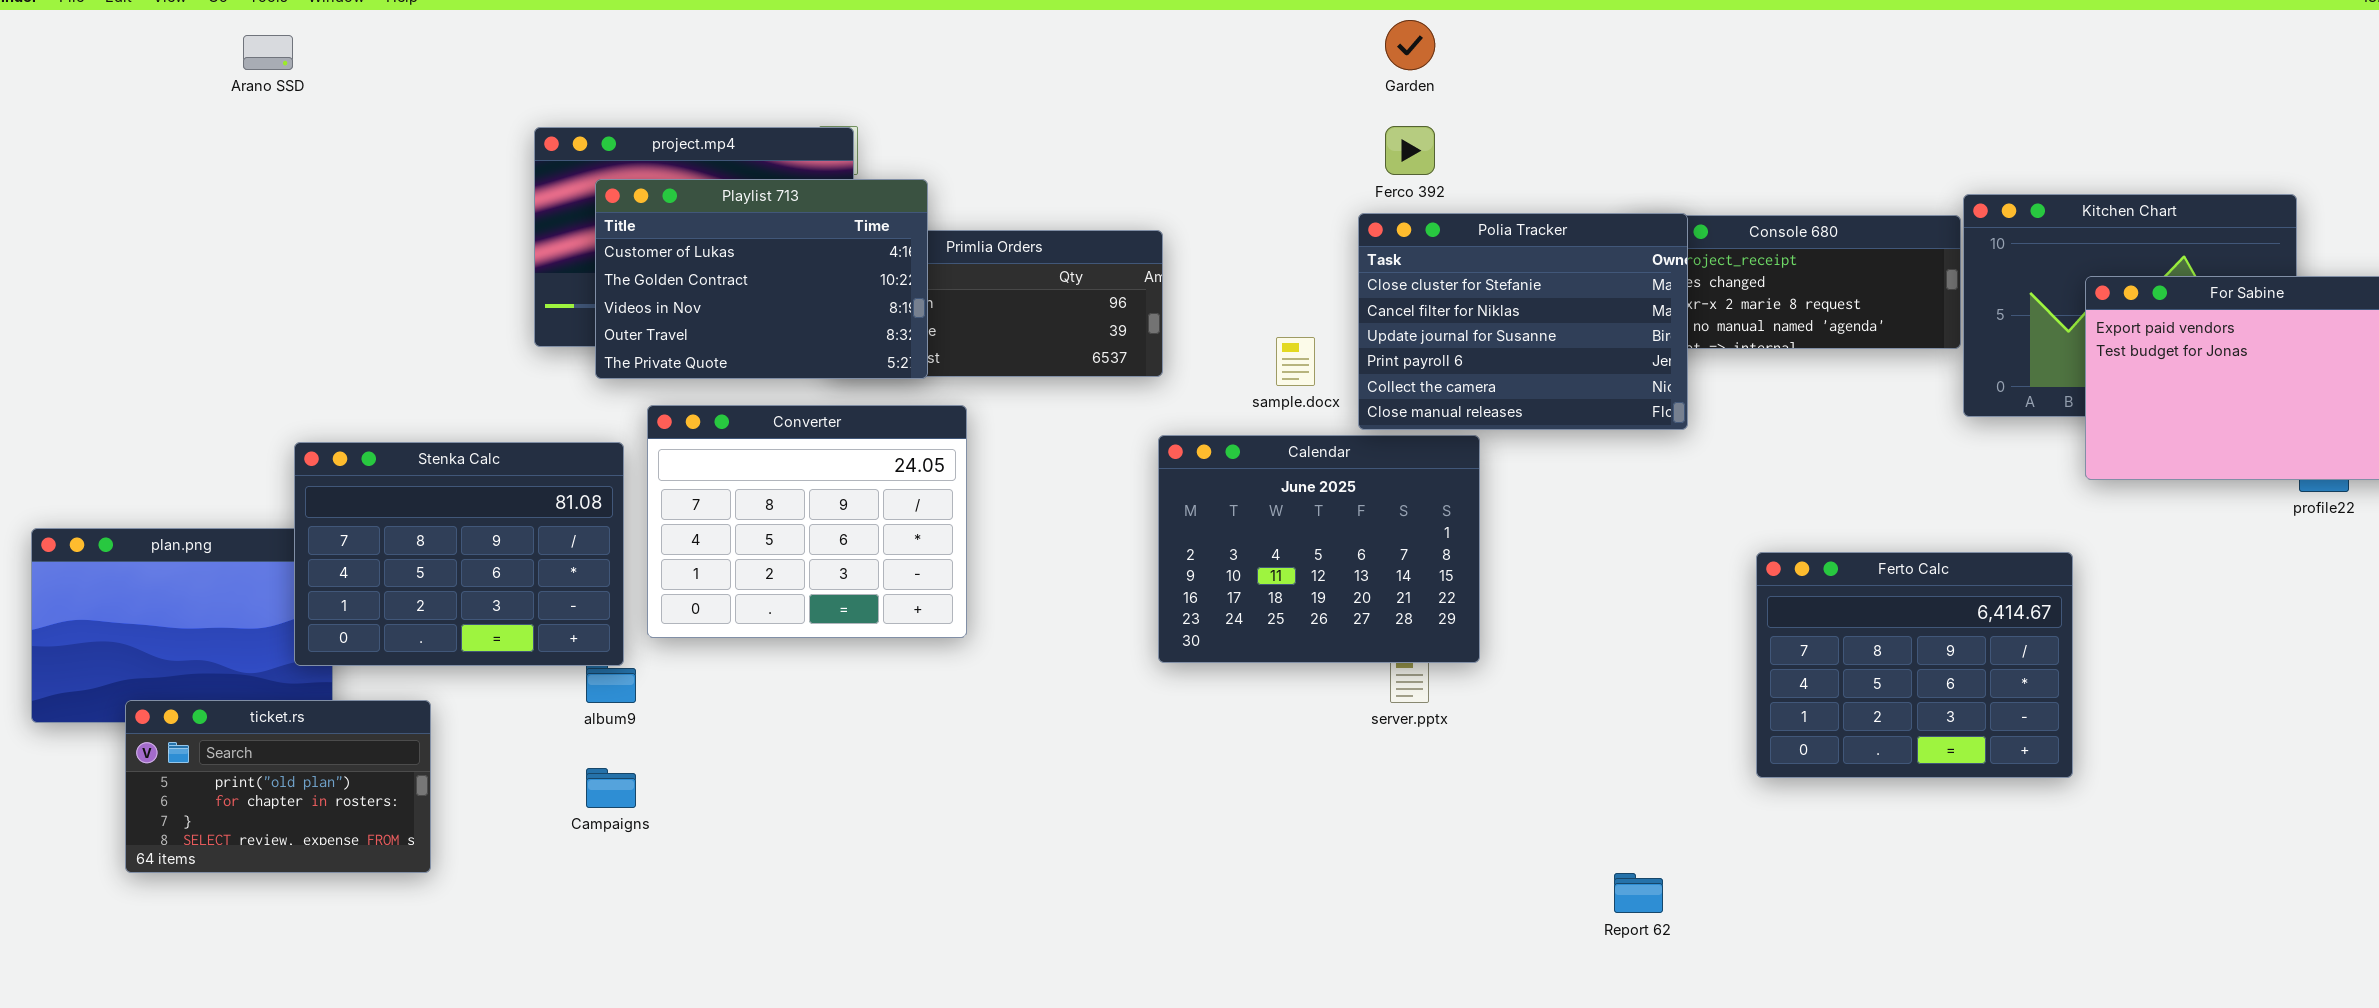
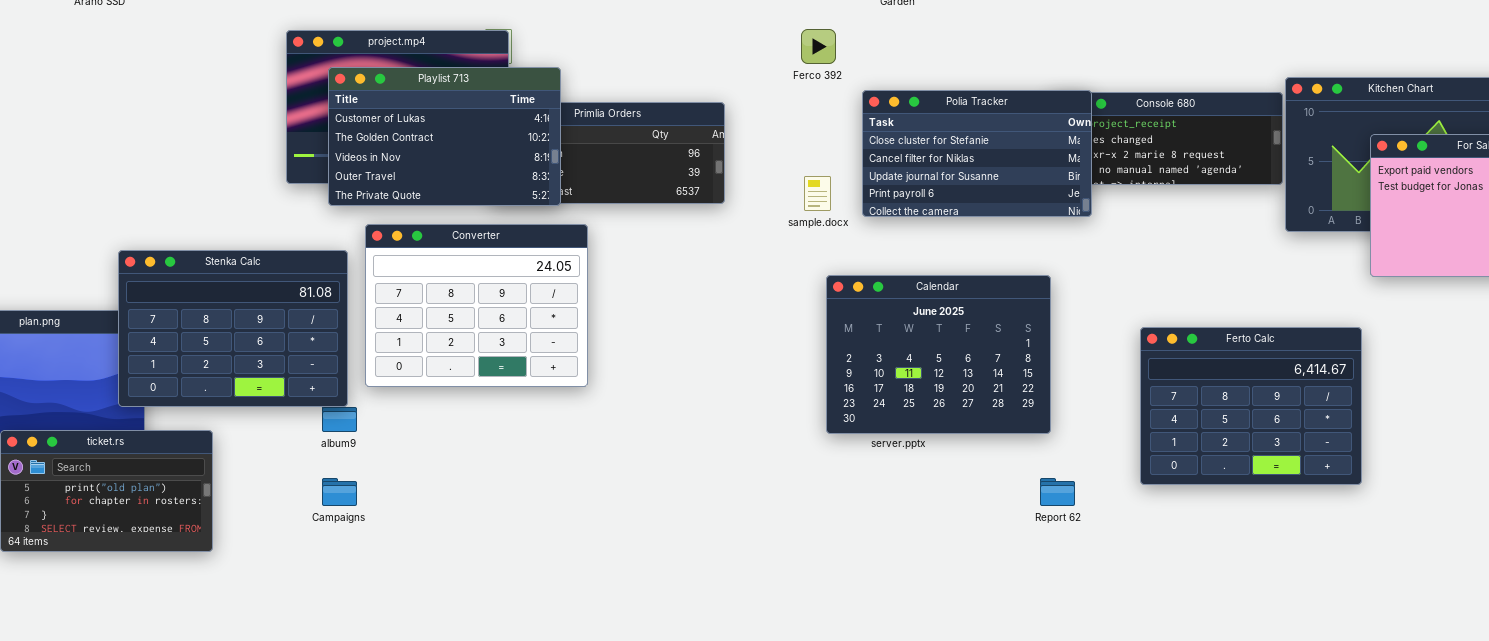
Ferco 392: [1385,126,1435,175] -> [801,29,836,64], moved
Polia Tracker: [1358,213,1688,430] -> [862,90,1092,217], resized
Calendar: [1158,435,1480,663] -> [826,275,1051,434], moved
Report 62: [1614,873,1663,913] -> [1040,478,1075,506], moved

